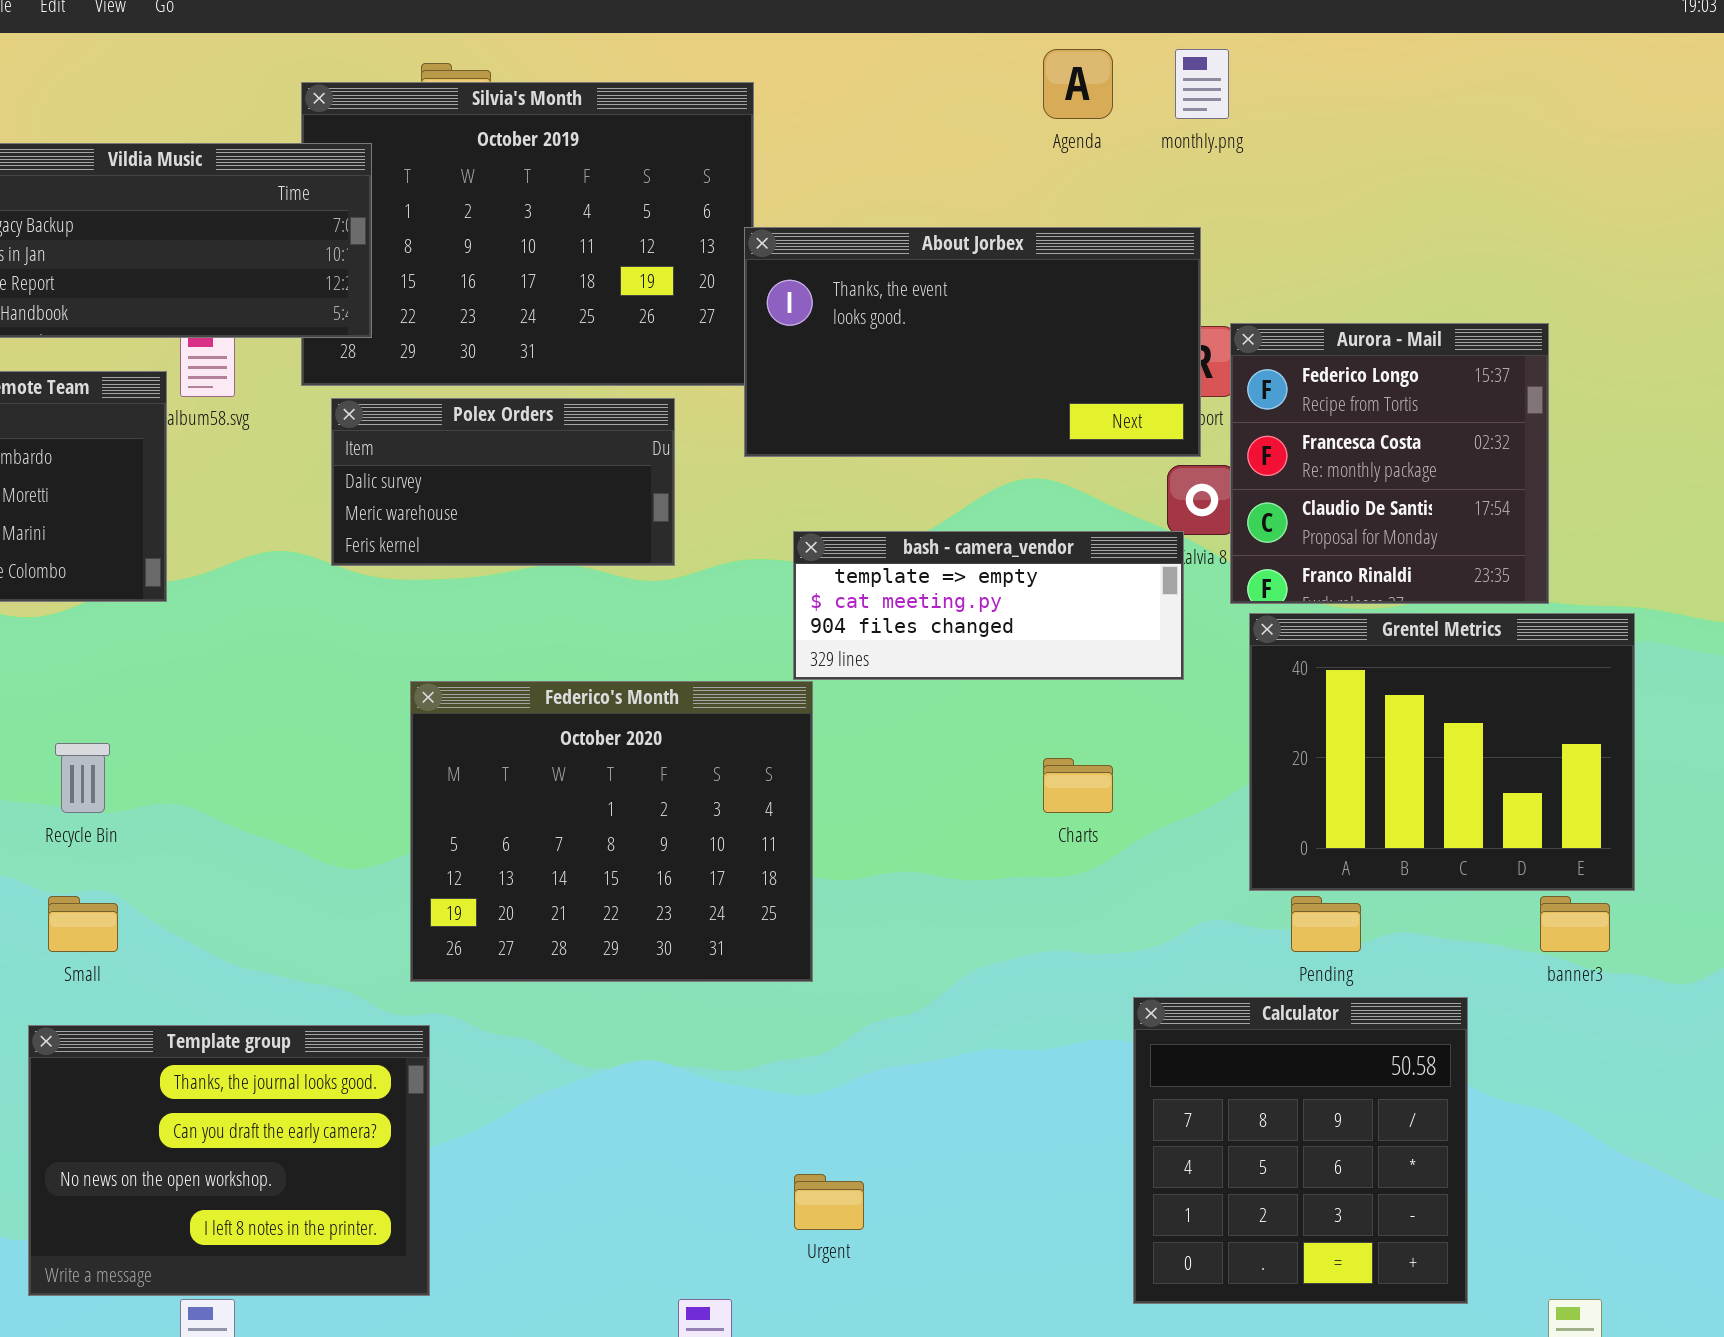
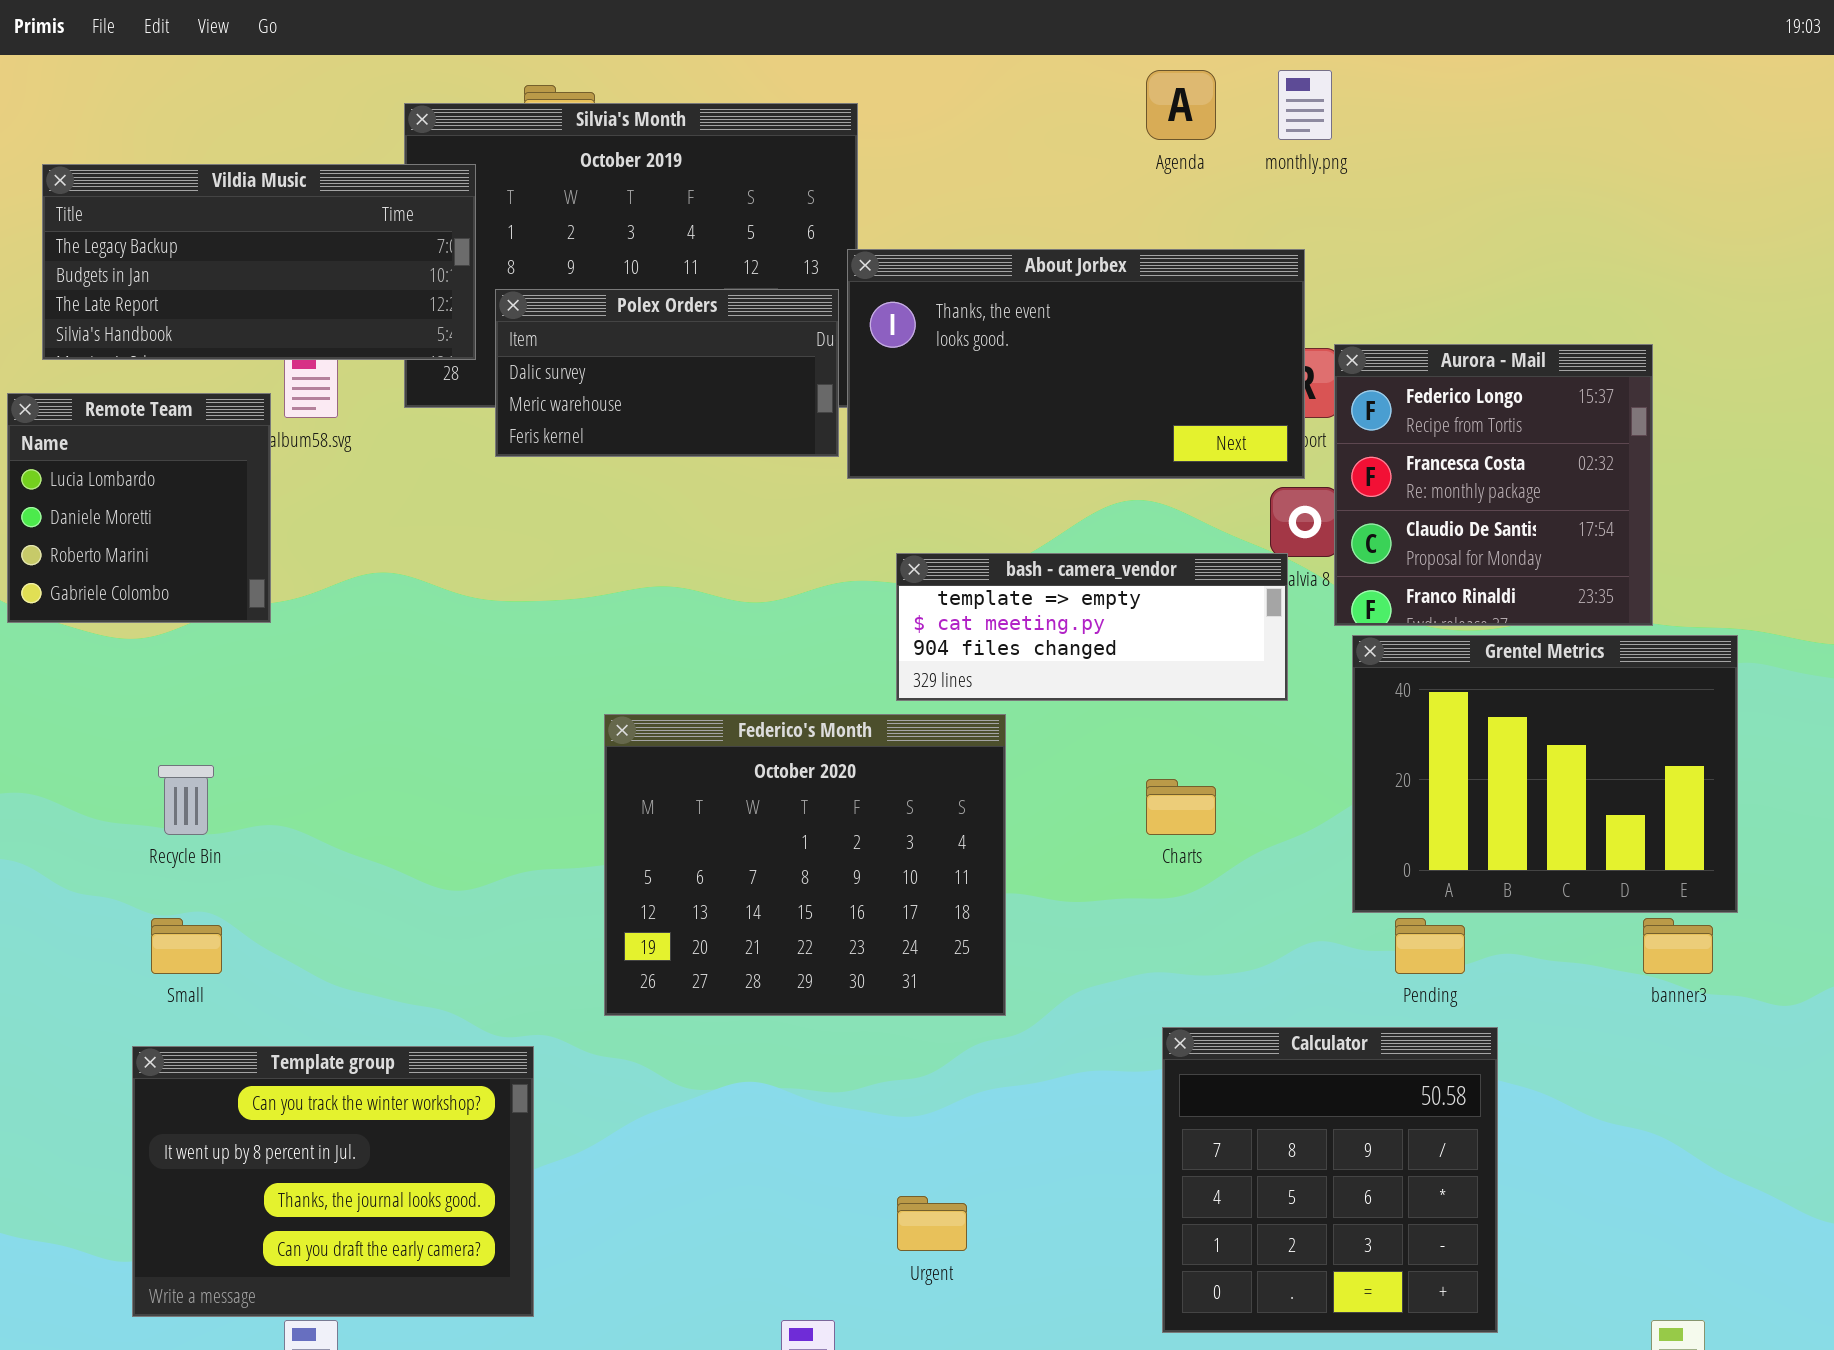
Polex Orders: [331,398,675,566] -> [495,289,839,457], moved
Federico's Month: [410,681,813,982] -> [604,714,1006,1016], moved
Calculator: [1133,997,1468,1304] -> [1162,1027,1498,1333], moved
Template group: [28,1025,430,1296] -> [132,1046,534,1317], scrolled up 2 rows

